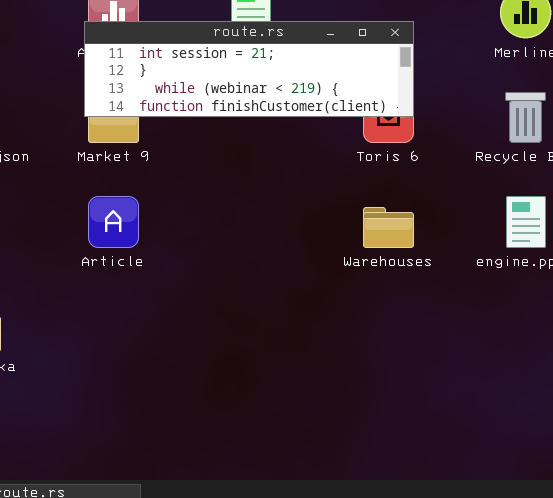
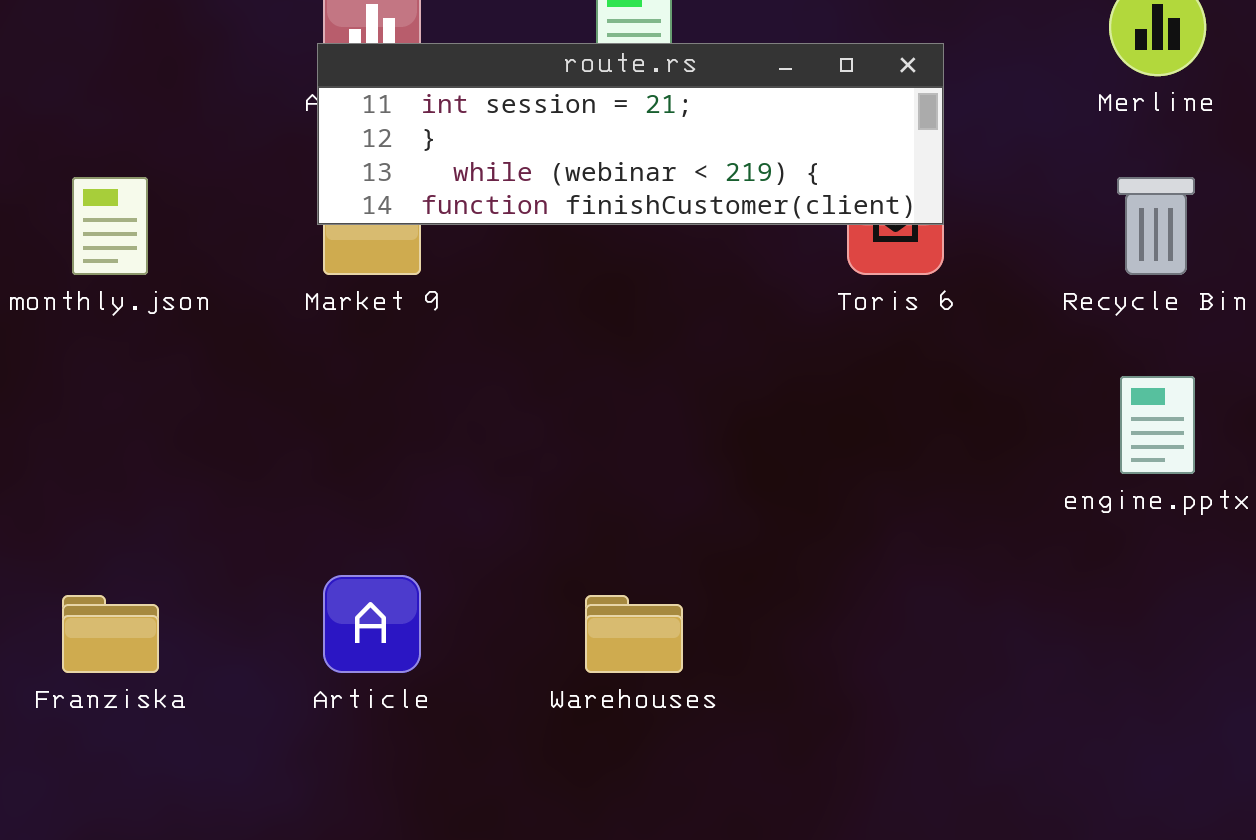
Article: [88,196,139,248] -> [323,575,421,673], moved
Warehouses: [363,207,414,248] -> [585,595,683,673], moved

